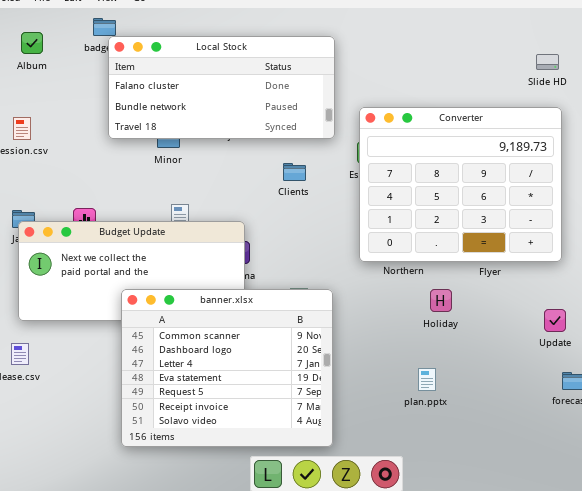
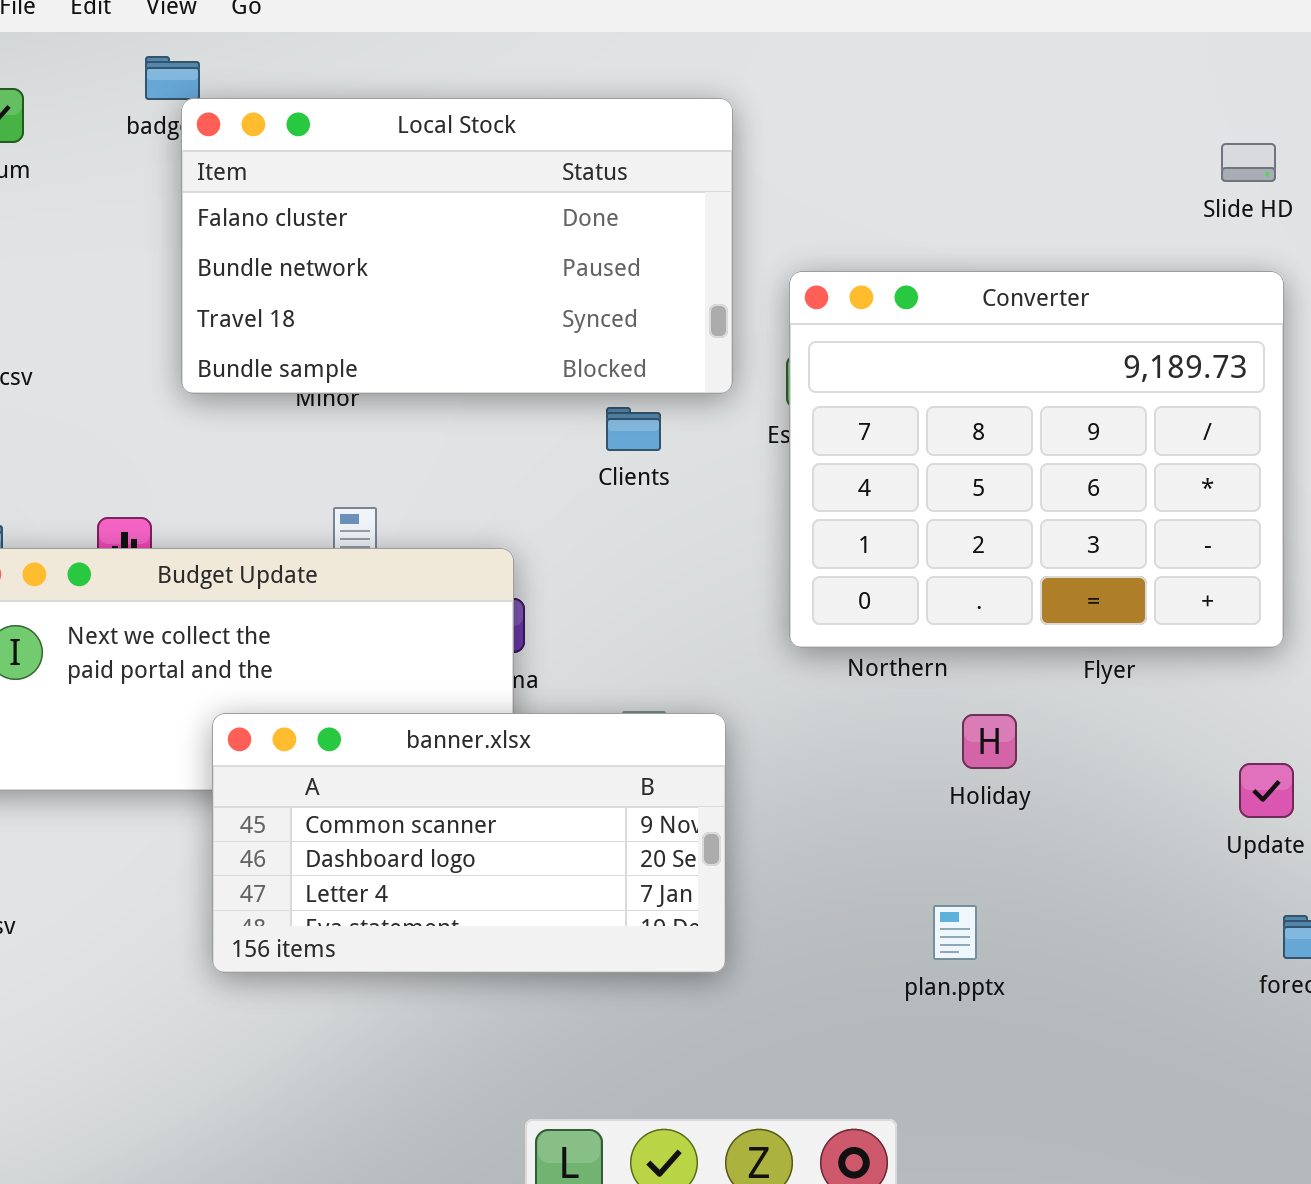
Local Stock: [108,36,335,139] -> [181,98,733,394], resized
banner.xlsx: [121,289,333,447] -> [212,713,726,973], resized

